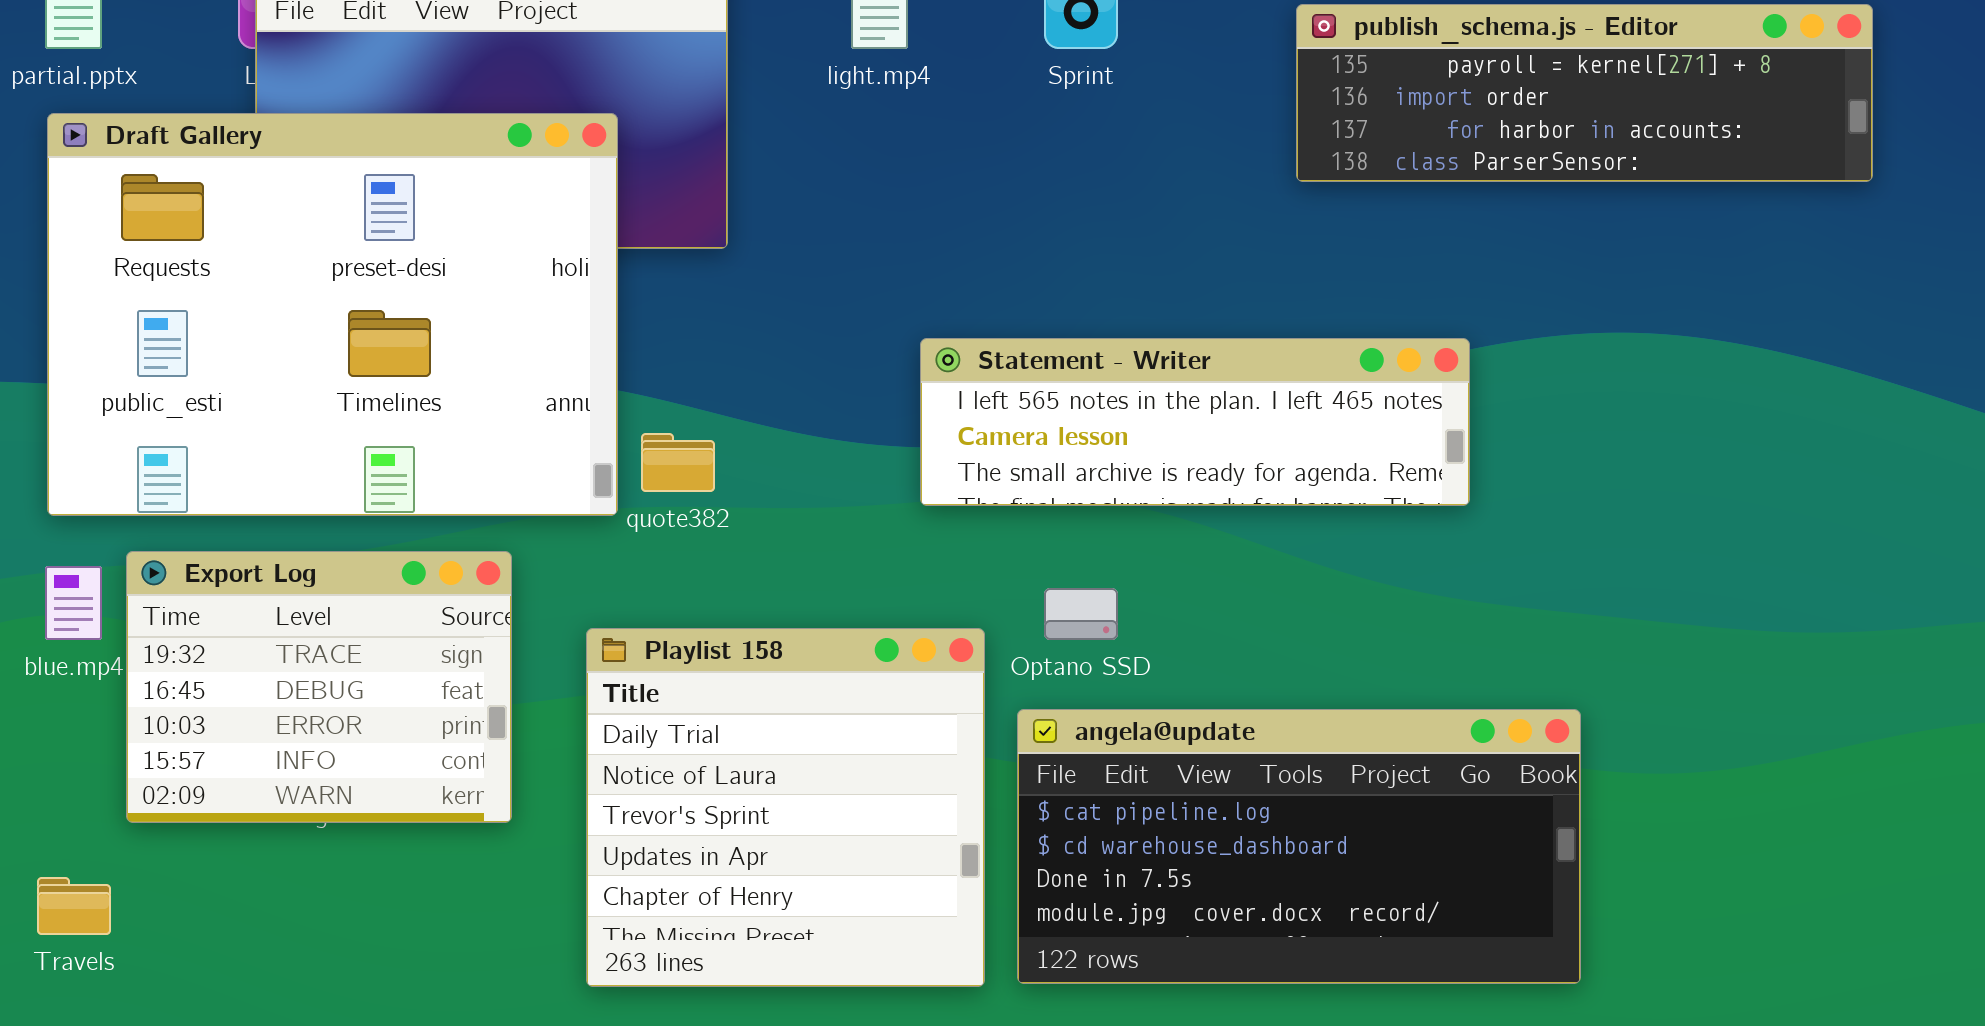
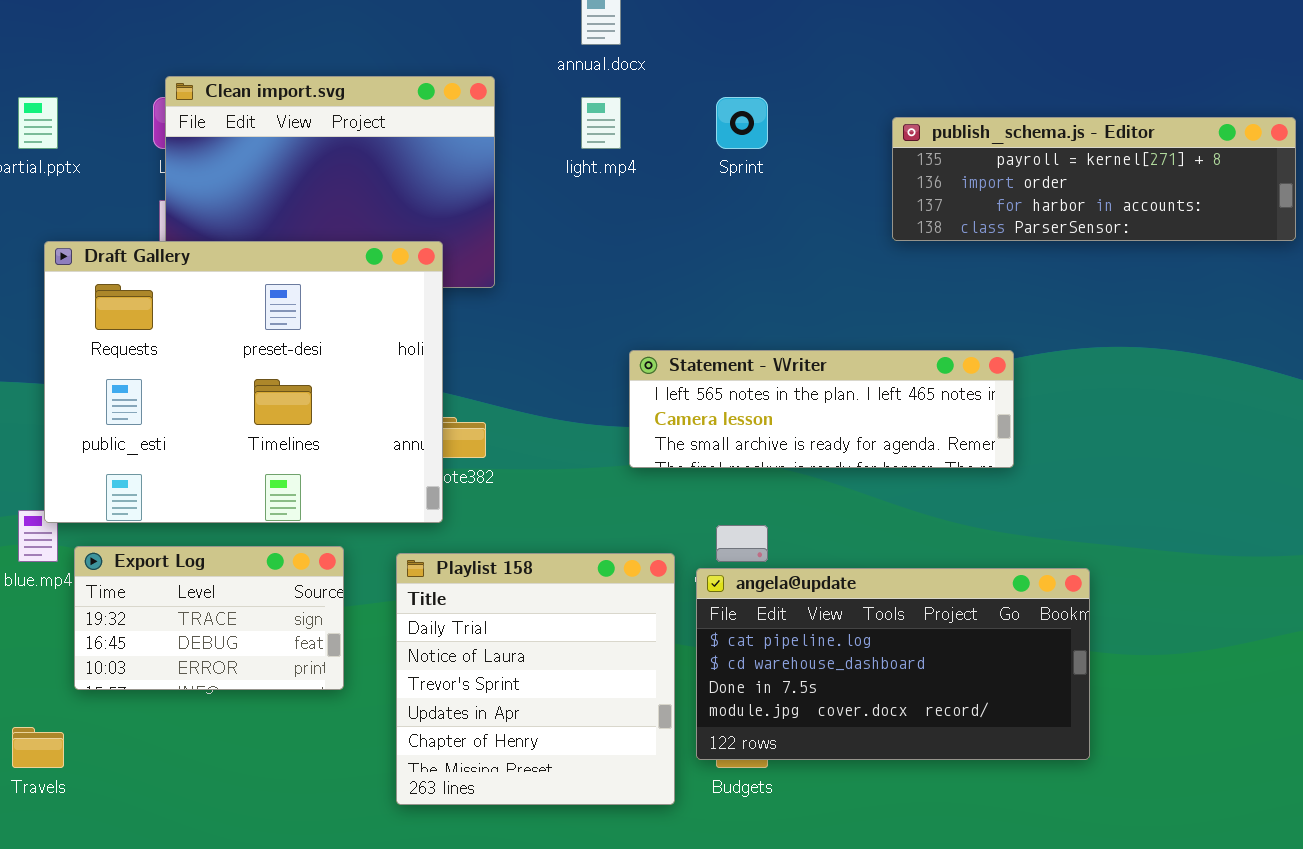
Draft Gallery: [47,113,618,516] -> [44,241,443,523], moved
Export Log: [126,551,512,823] -> [74,546,344,690], resized
angela@update: [1017,709,1581,984] -> [696,568,1090,760], moved

